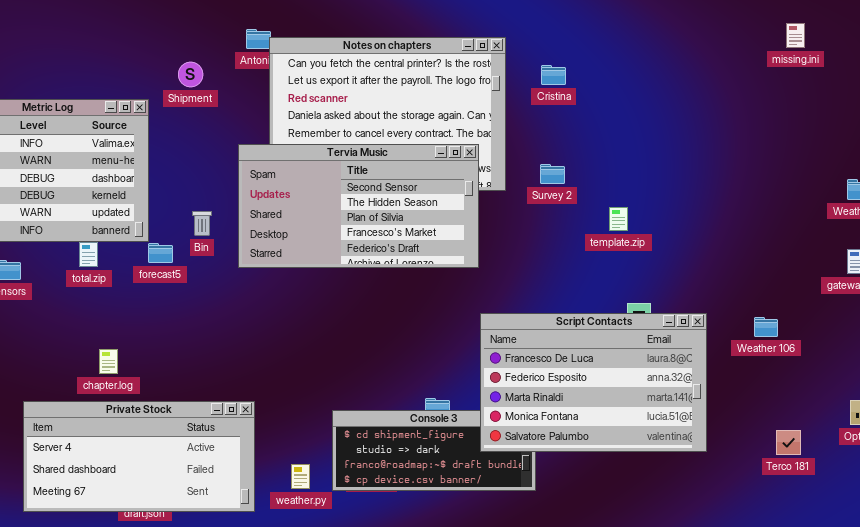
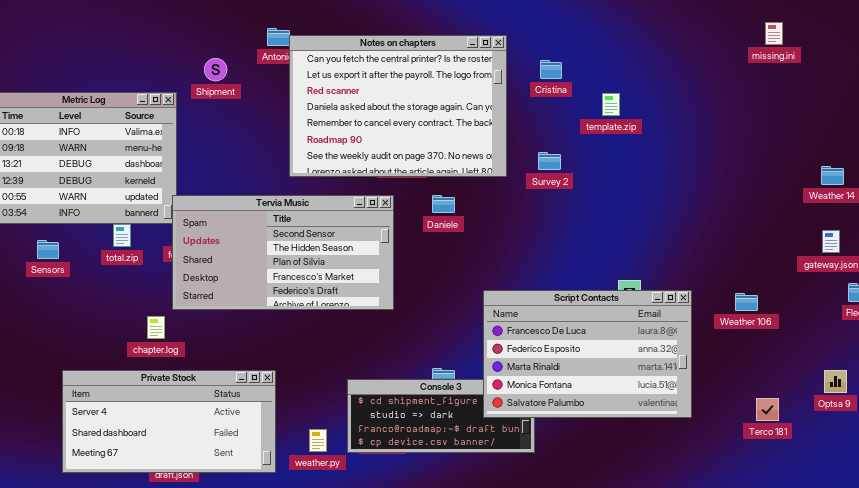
Tervia Music: [238,144,479,268] -> [172,195,394,310], moved
template.zip: [609,207,628,231] -> [602,93,620,116], moved
chapter.log: [99,349,118,374] -> [147,316,165,339], moved

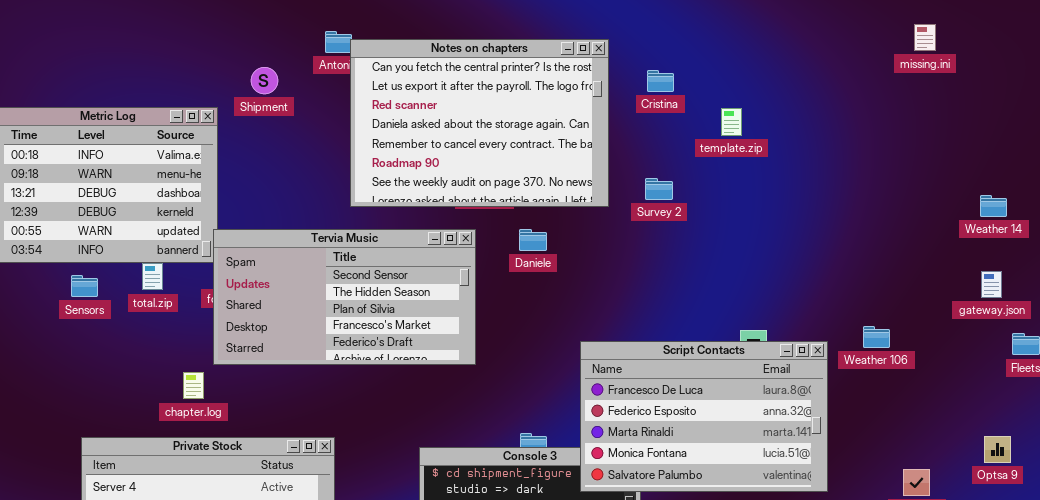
Sensors: [37,240,59,259] -> [71,275,98,297], moved
Weather 106: [735,293,758,311] -> [863,326,890,348], moved

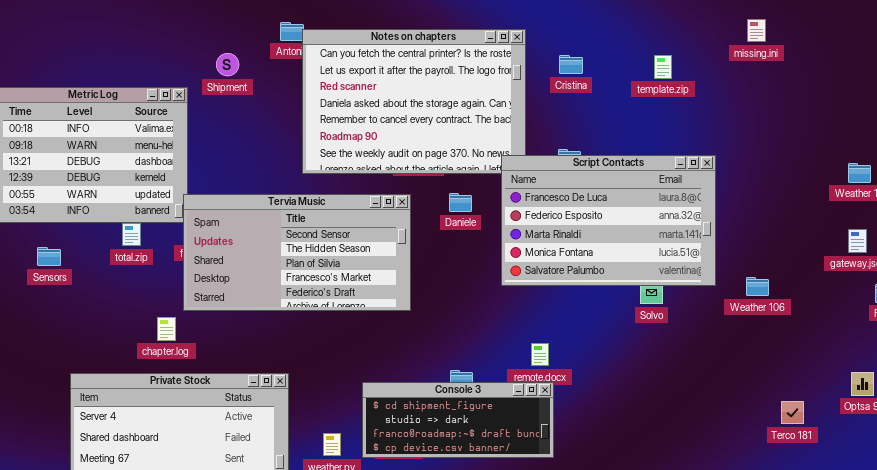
missing.ini: [914,24,936,51] -> [747,19,766,42], moved
template.zip: [721,108,742,136] -> [654,55,672,79], moved
Sensors: [71,275,98,297] -> [37,247,61,266], moved
Script Contacts: [580,341,828,492] -> [501,155,716,286], moved

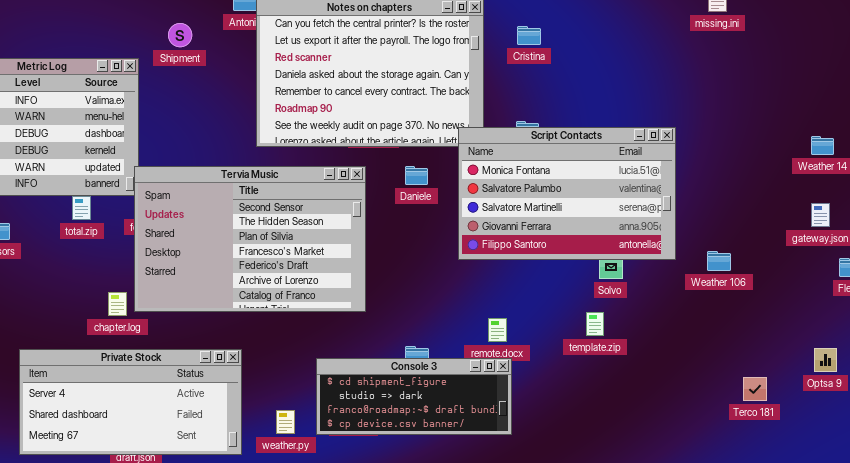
template.zip: [654,55,672,79] -> [586,312,604,336], moved
Script Contacts: [501,155,716,286] -> [458,127,676,260], scrolled down 3 rows
Tervia Music: [183,194,411,311] -> [134,166,366,312], resized

